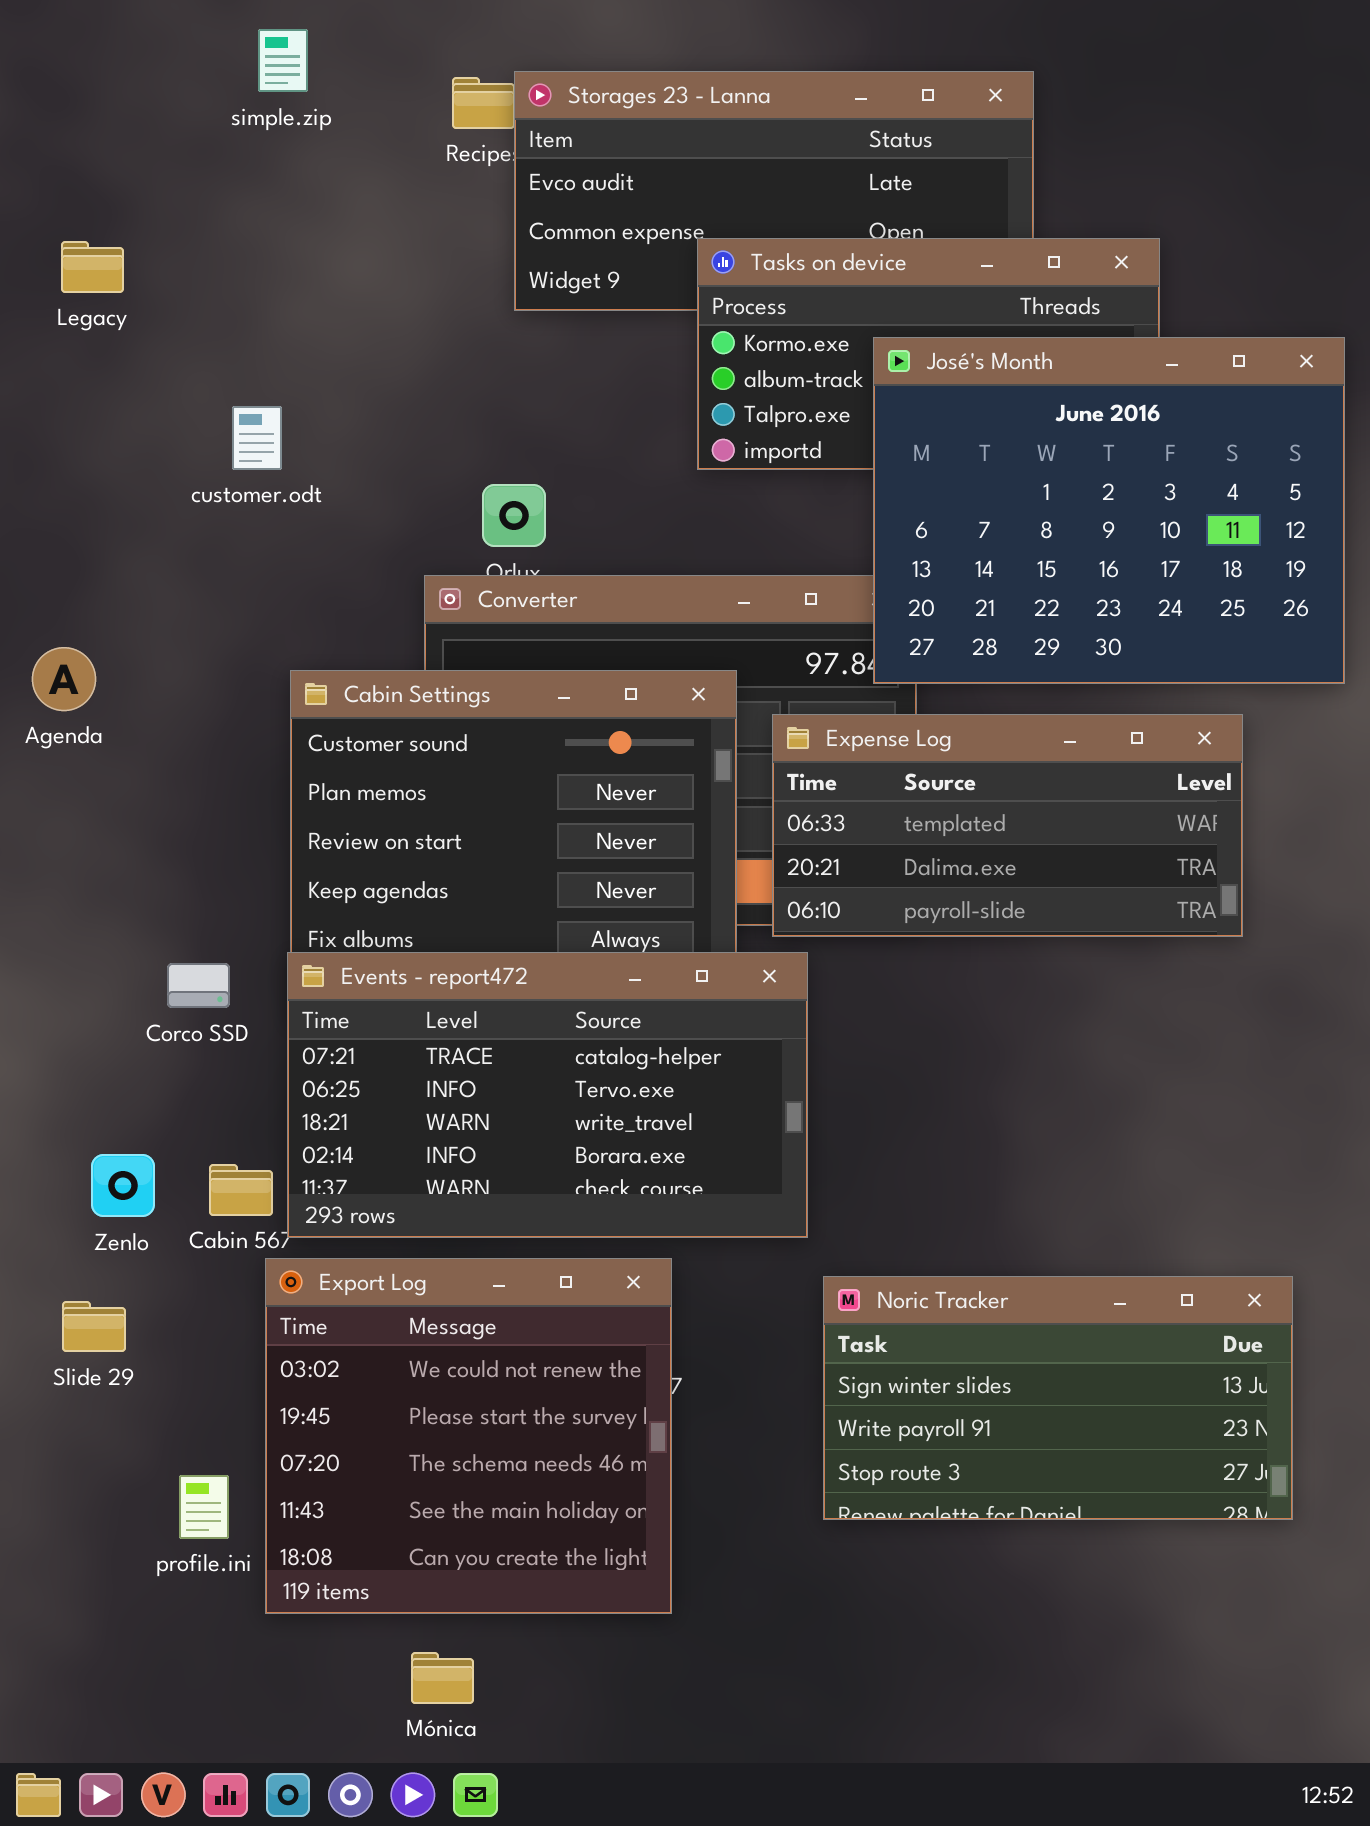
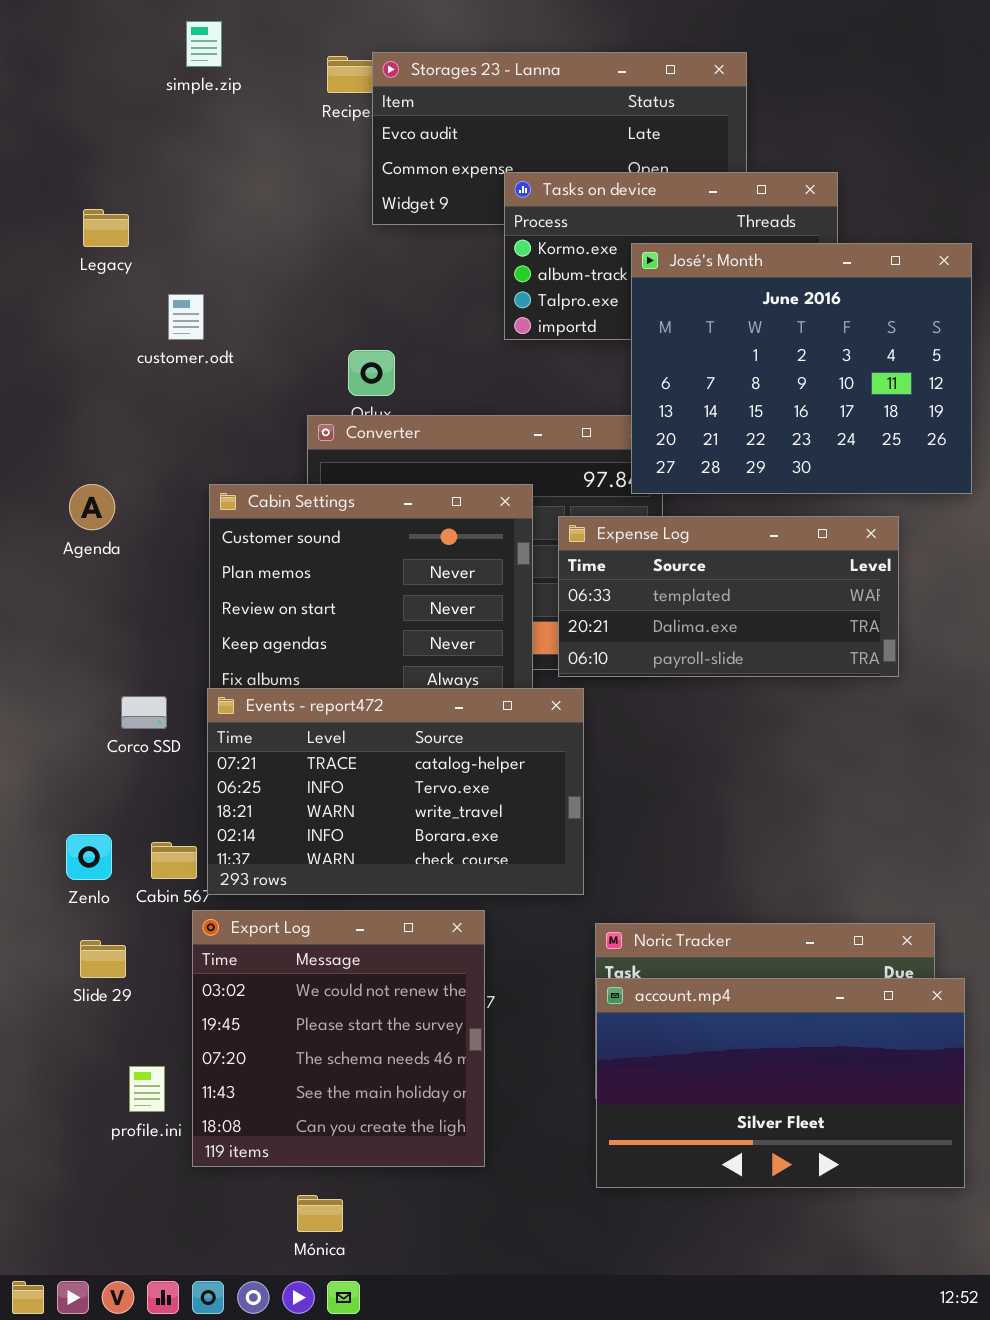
Legacy: [61,241,124,293] -> [83,209,129,247], moved
Agenda: [32,647,96,711] -> [69,484,115,530], moved
Slide 29: [62,1301,126,1352] -> [80,940,126,978], moved
account.mp4: none -> [596,978,965,1188], opened

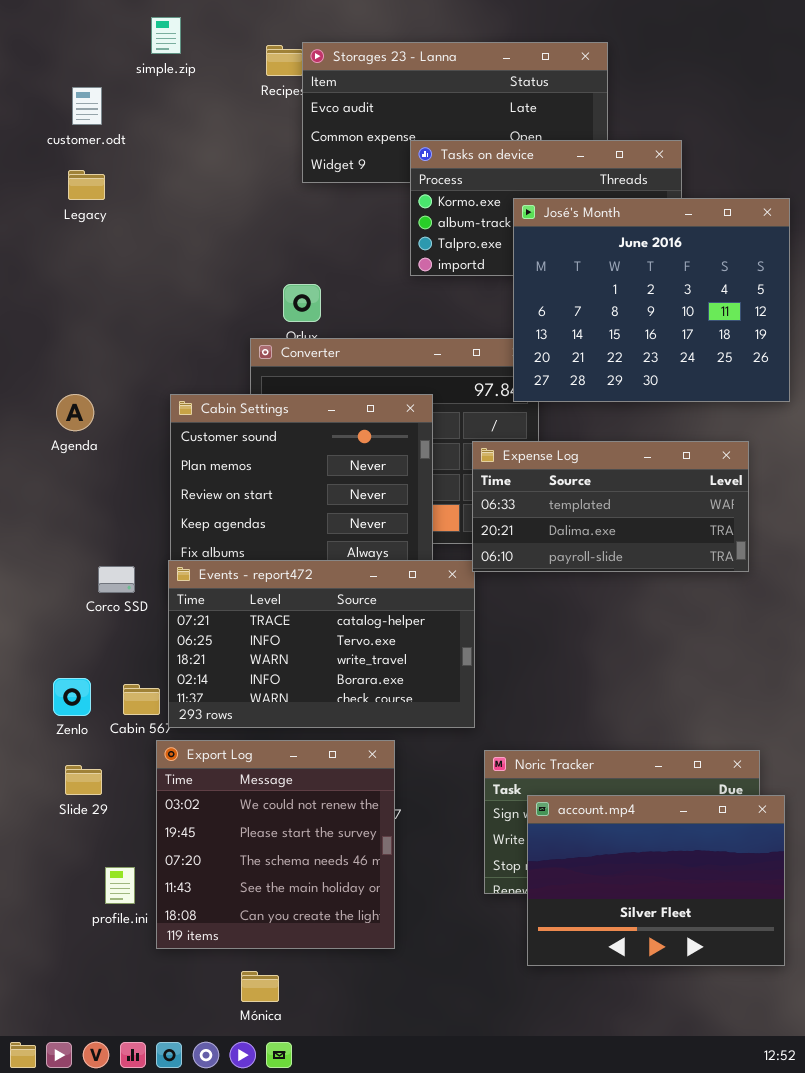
customer.odt: [168,294,204,340] -> [72,87,102,125], moved
Expense Log: [558,516,899,677] -> [472,441,749,572], moved
account.mp4: [596,978,965,1188] -> [527,795,785,966], resized

